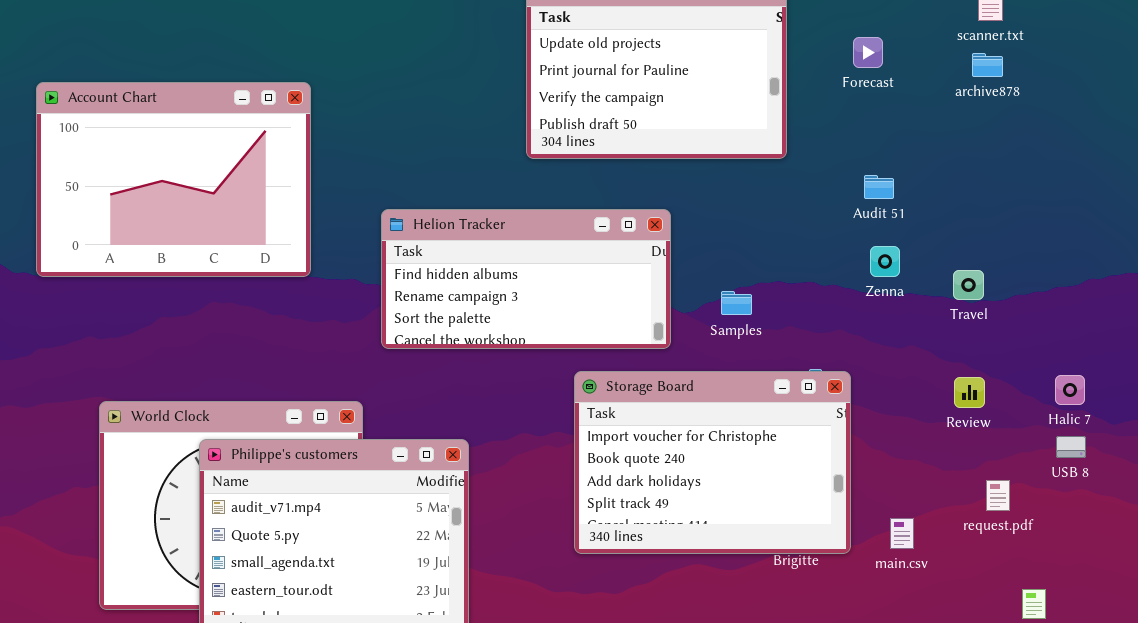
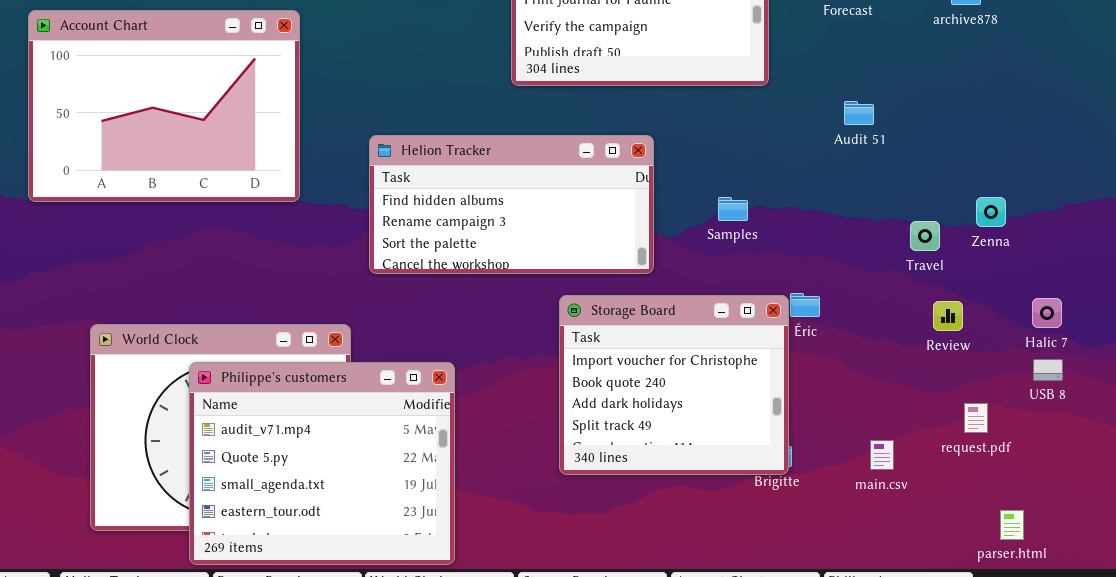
Zenna: [870,246,900,277] -> [976,197,1006,227], moved
Travel: [953,270,984,300] -> [910,221,940,251], moved
Samples: [721,291,752,315] -> [718,197,748,221], moved
Storage Board: [574,371,851,554] -> [559,295,789,475], resized

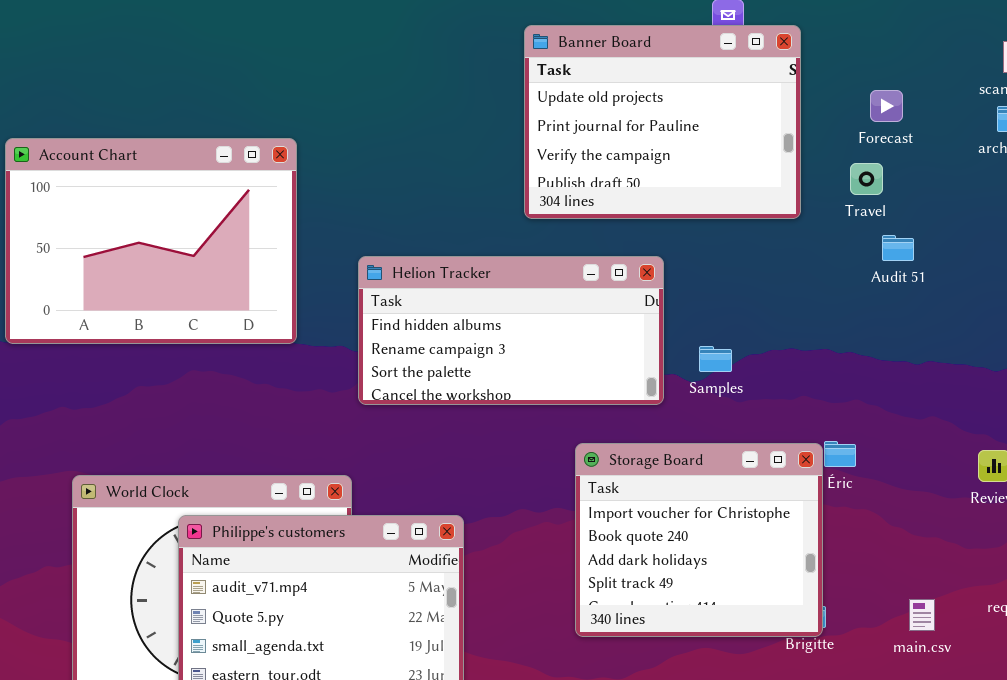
Helion Tracker: [369,135,654,274] -> [358,256,664,405], moved
Samples: [718,197,748,221] -> [699,346,732,372], moved
Travel: [910,221,940,251] -> [850,163,883,195], moved

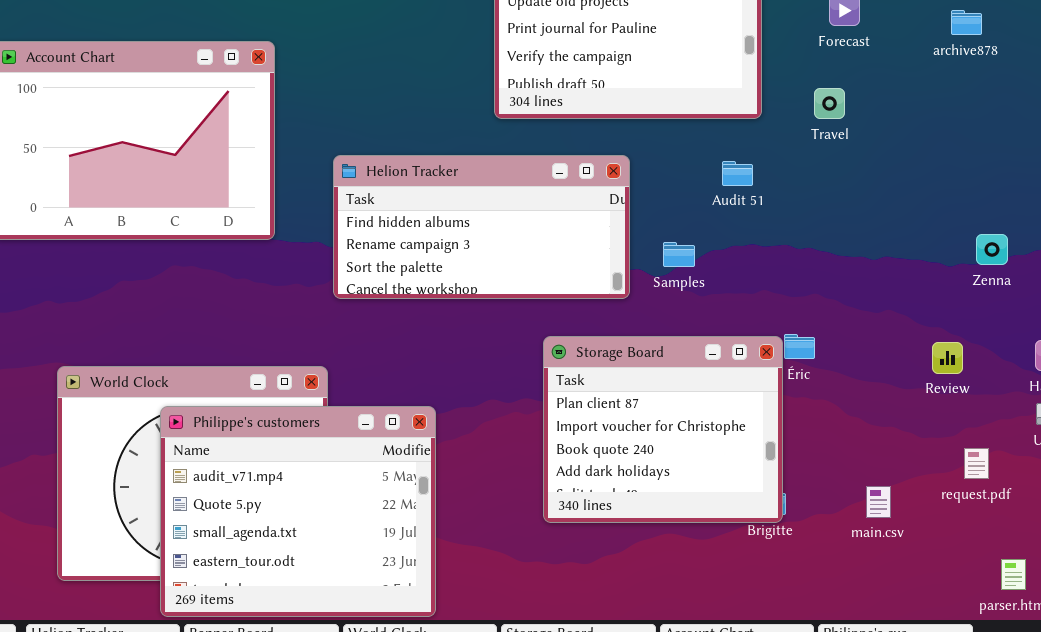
Travel: [850,163,883,195] -> [814,88,845,119], moved
Audit 51: [882,235,914,261] -> [722,161,753,186], moved
Storage Board: [575,443,823,637] -> [543,336,783,523], scrolled up 1 row

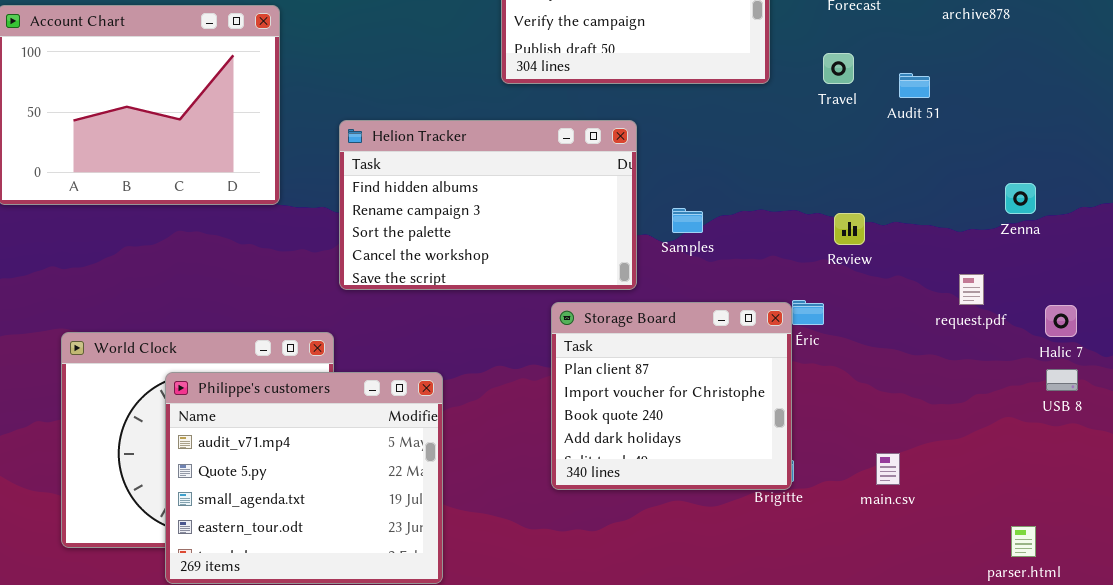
Helion Tracker: [333,155,630,299] -> [339,120,637,290], resized
Audit 51: [722,161,753,186] -> [899,73,930,98], moved
Zenna: [976,234,1008,265] -> [1005,183,1036,214], moved
Review: [932,342,963,374] -> [834,213,865,245], moved
request.pdf: [964,448,989,479] -> [959,274,984,305], moved

